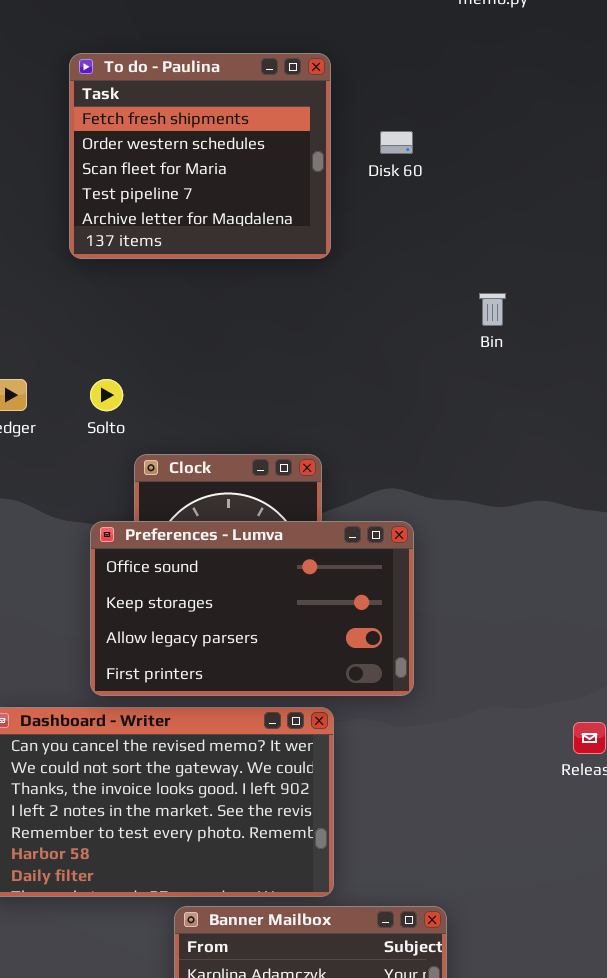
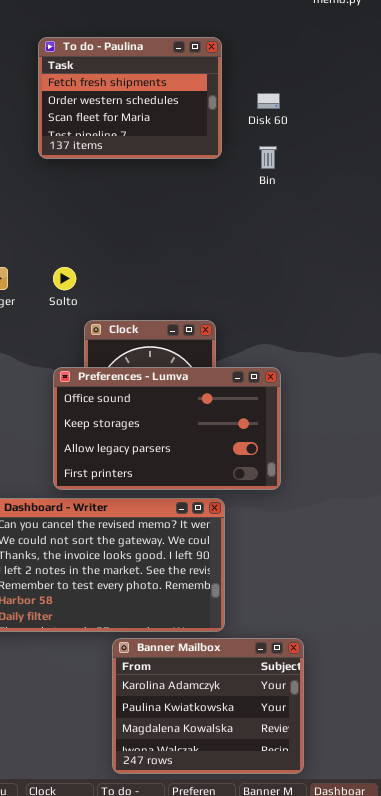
To do - Paulina: [69,53,331,259] -> [38,37,222,159], resized
Bin: [479,293,506,326] -> [259,146,277,169], moved

